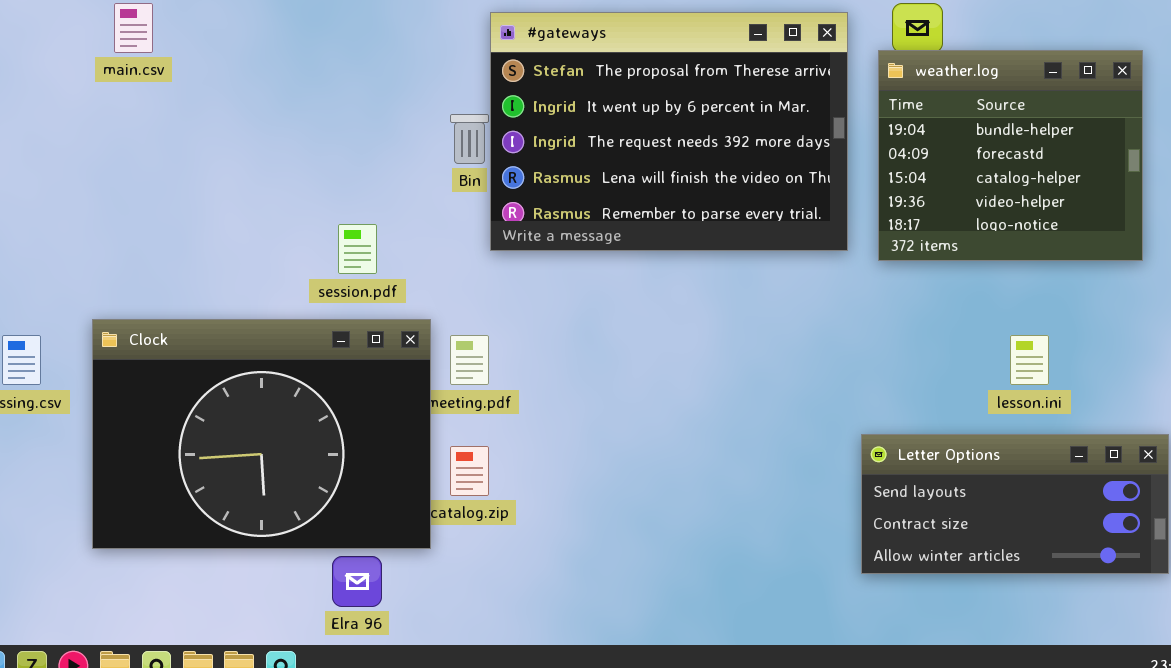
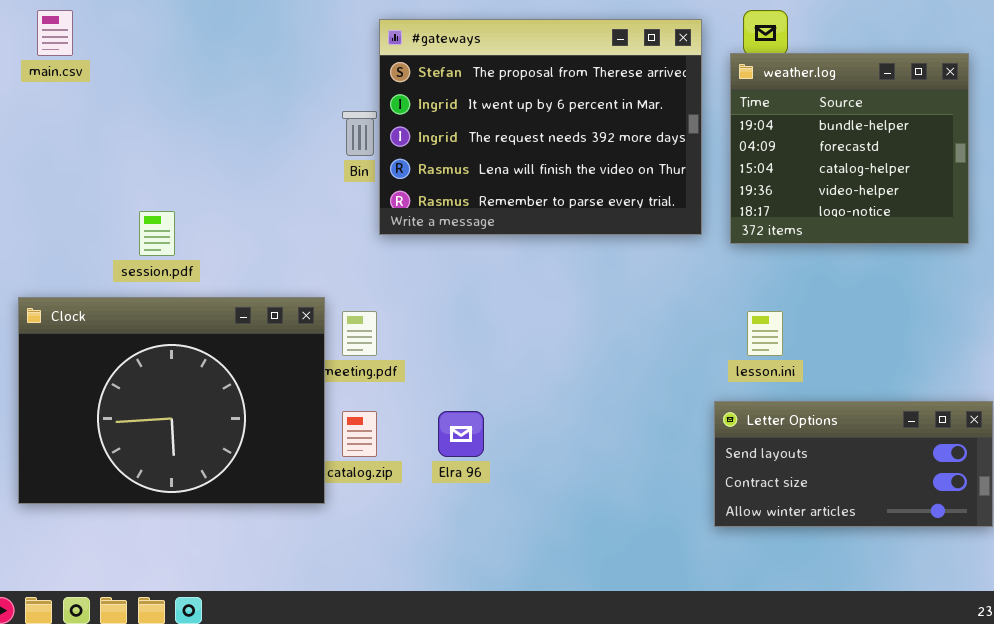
session.pdf: [338,224,377,274] -> [139,211,175,256], moved
lesson.ini: [1010,335,1049,385] -> [747,311,783,356], moved
Elra 96: [332,556,382,607] -> [438,411,484,457], moved

